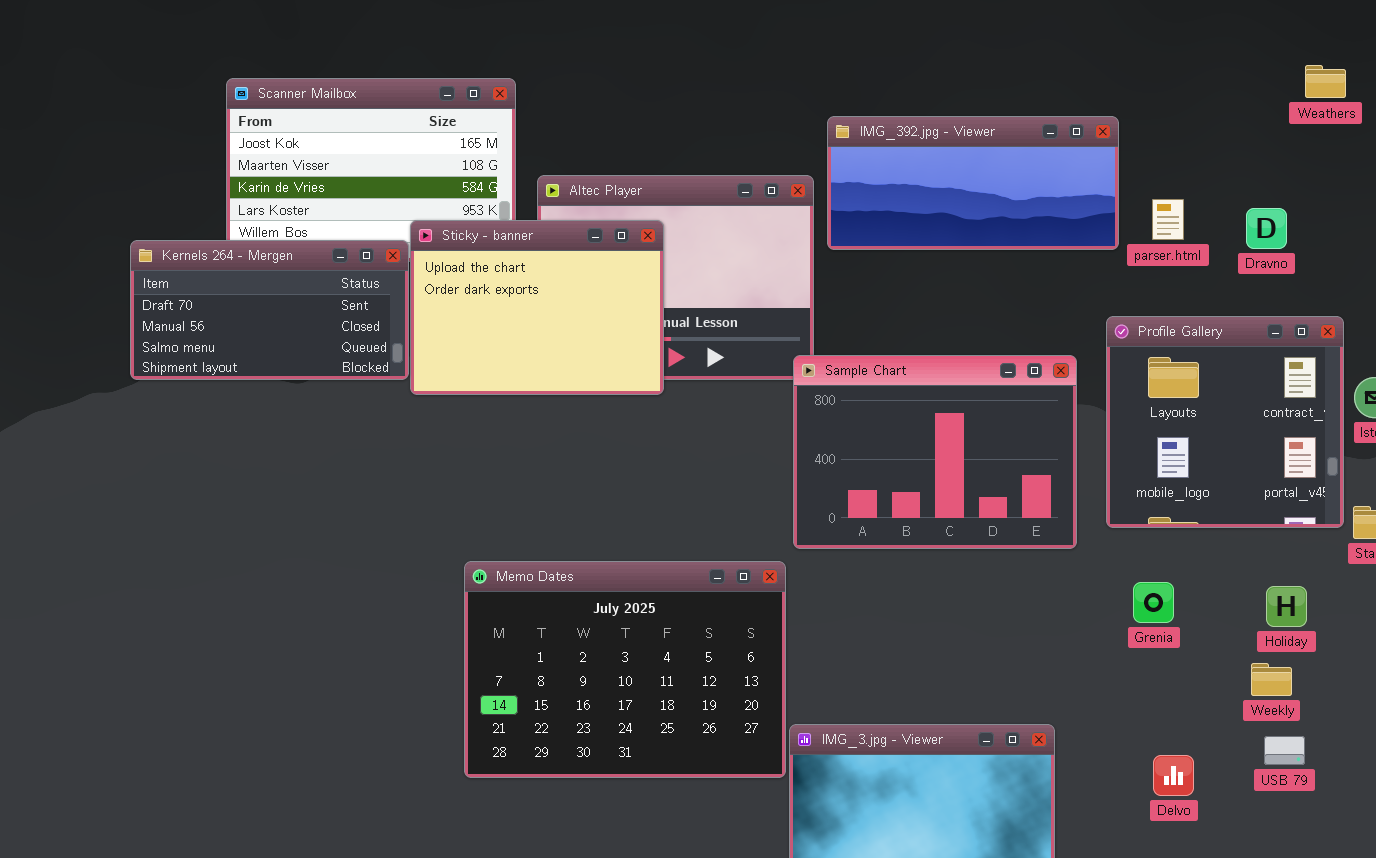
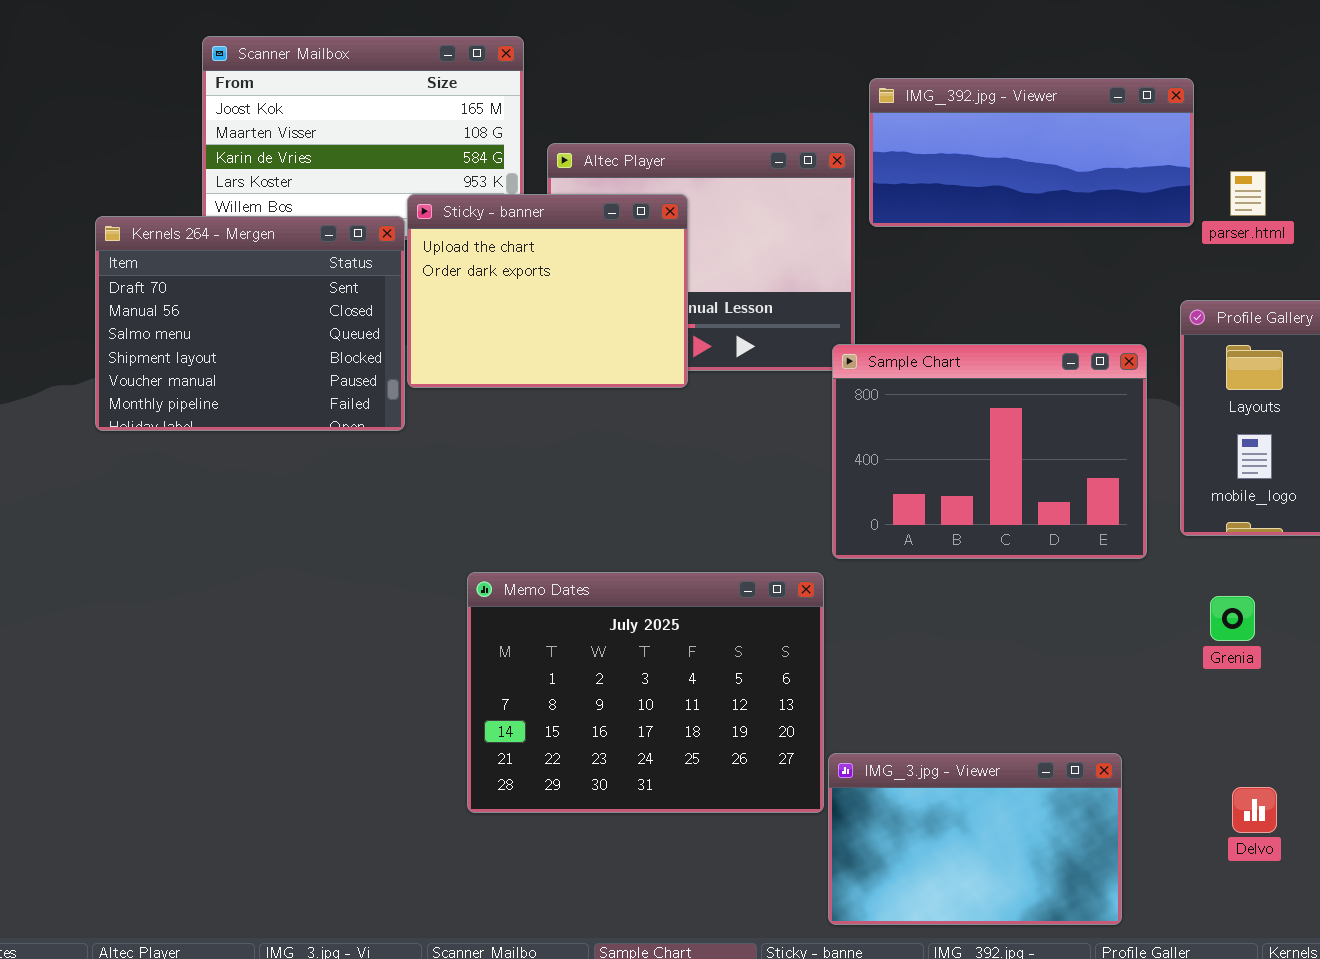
Kernels 264 - Mergen: [130,240,409,380] -> [95,216,405,431], resized

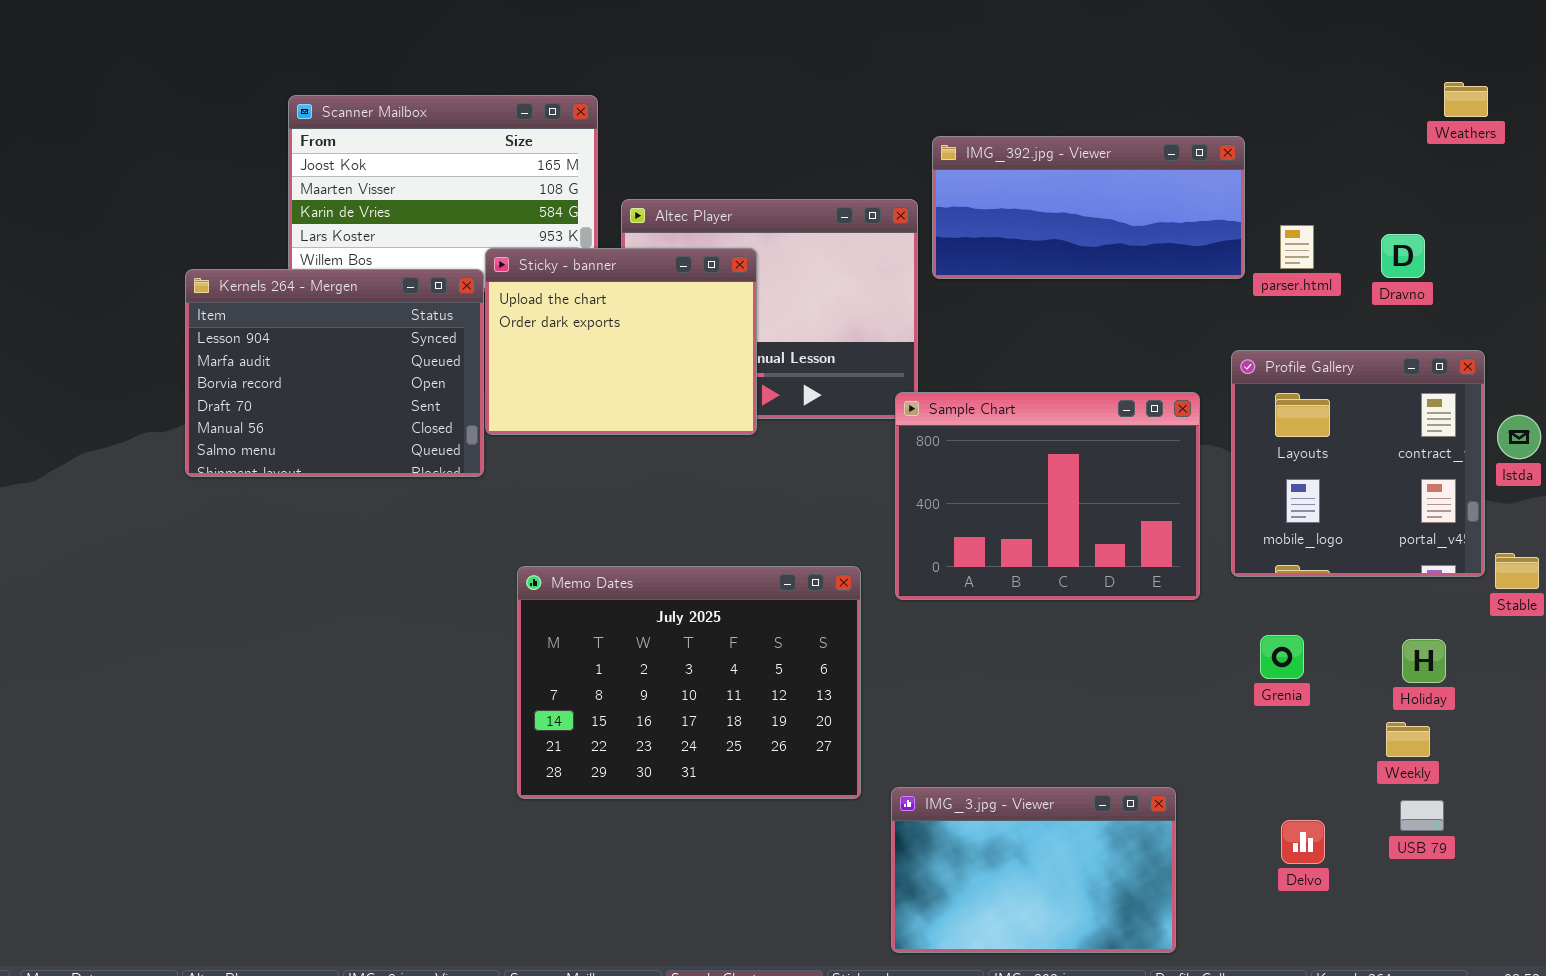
Kernels 264 - Mergen: [95,216,405,431] -> [185,269,484,477], scrolled up 3 rows
Memo Dates: [467,572,824,813] -> [517,566,861,799], moved

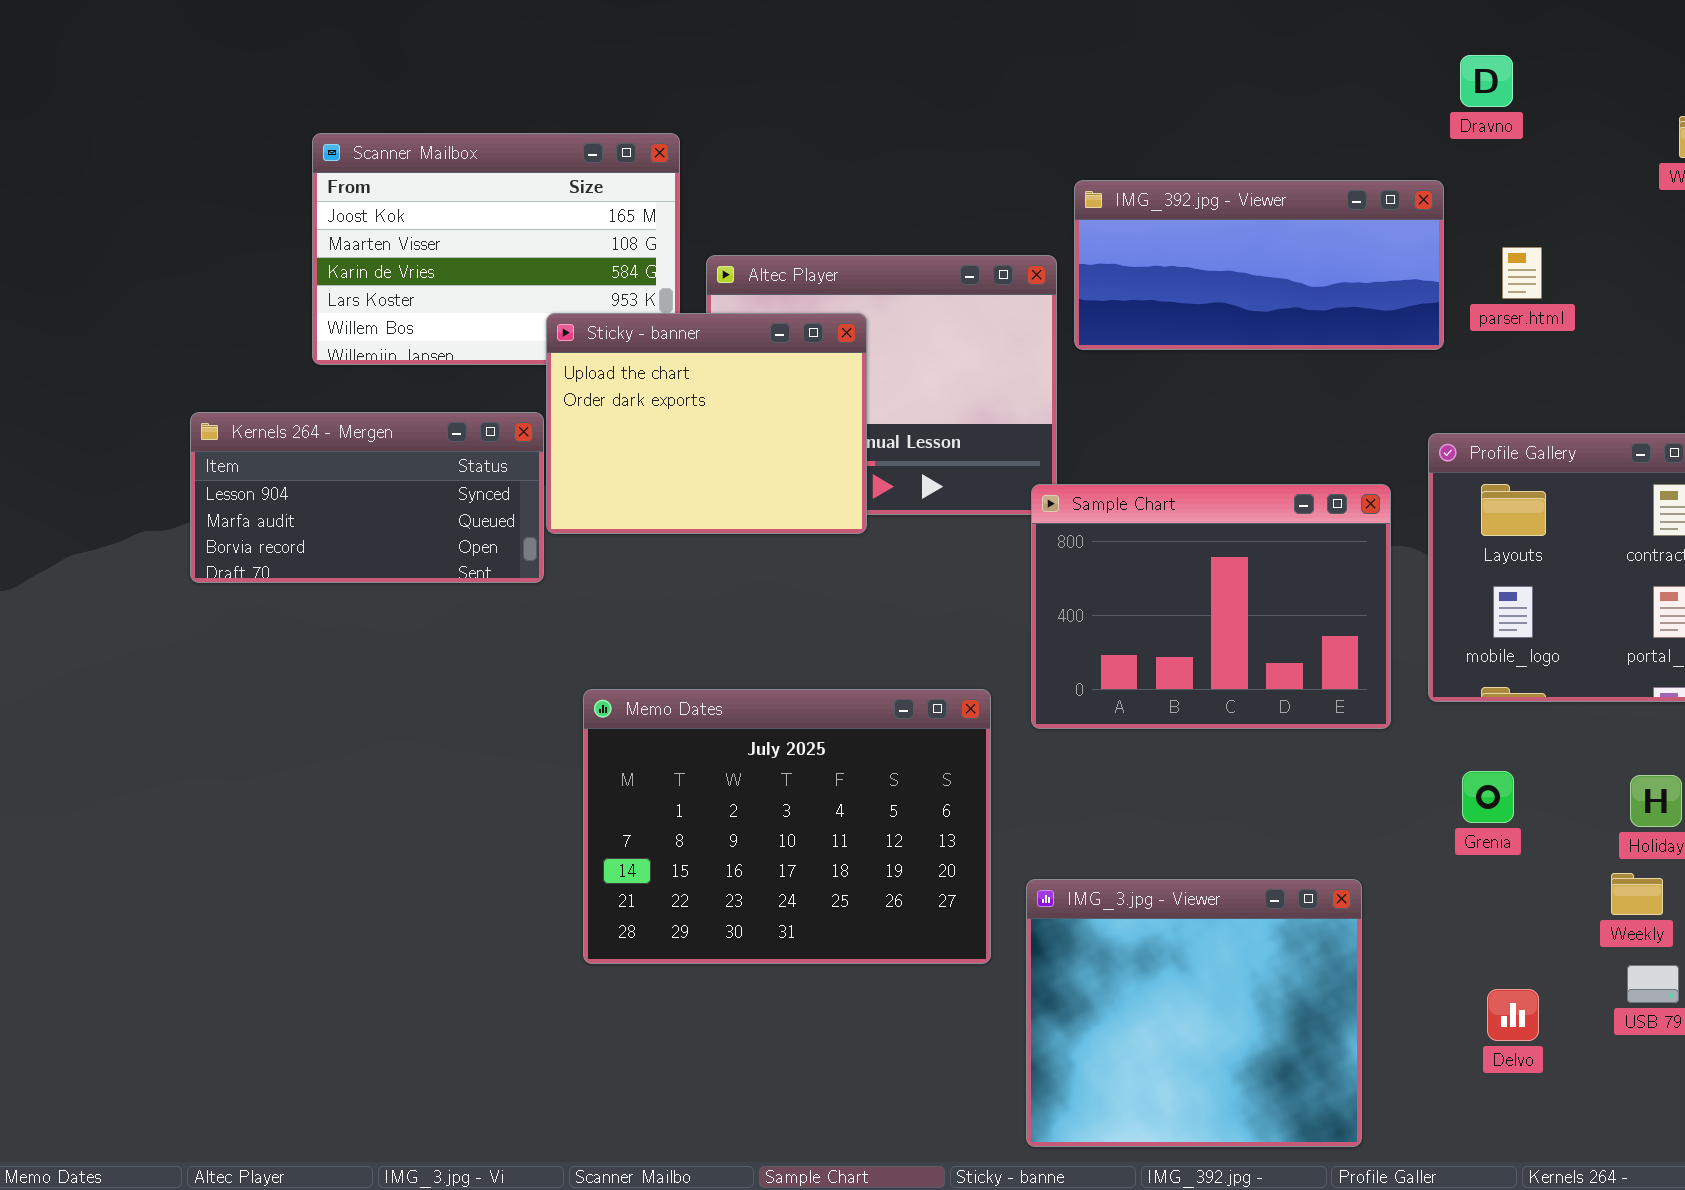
parser.html: [1280,225,1314,269] -> [1502,247,1542,299], moved
Dravno: [1381,234,1425,278] -> [1460,55,1513,107], moved
Kernels 264 - Mergen: [185,269,484,477] -> [190,412,544,583], resized
IMG_3.jpg - Viewer: [891,787,1176,953] -> [1026,879,1362,1147], resized

